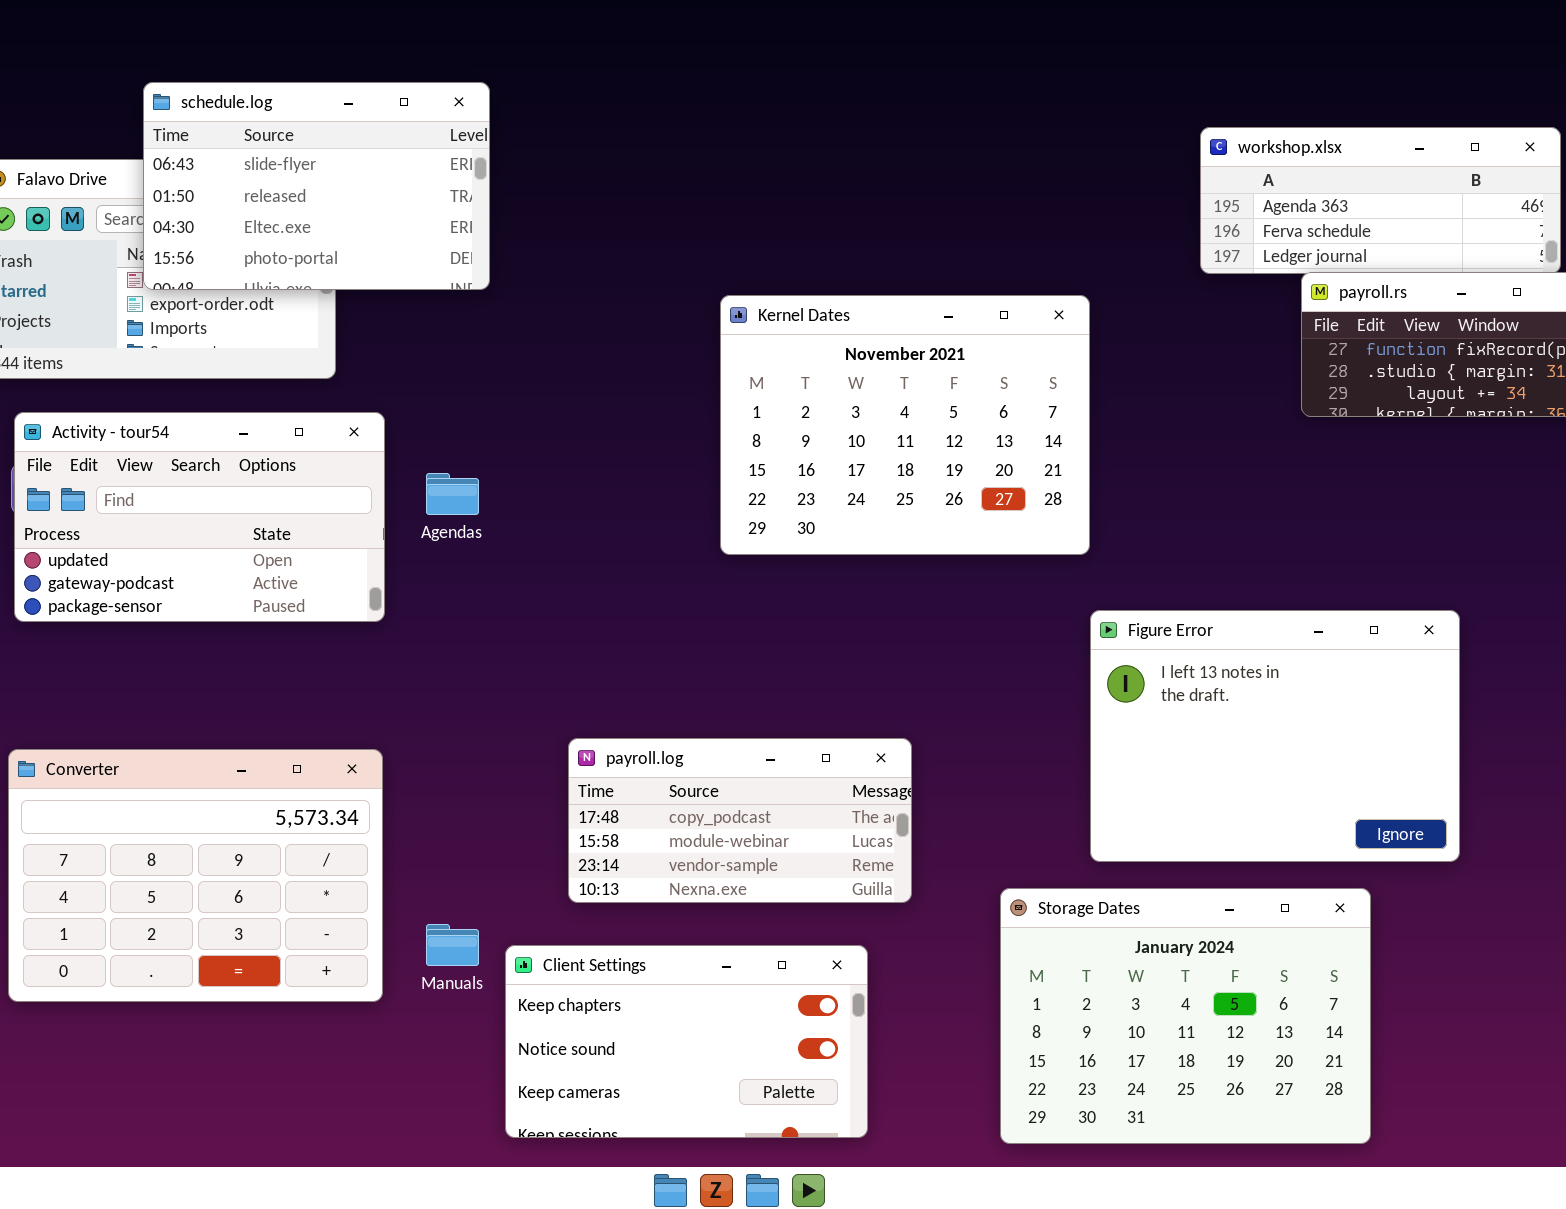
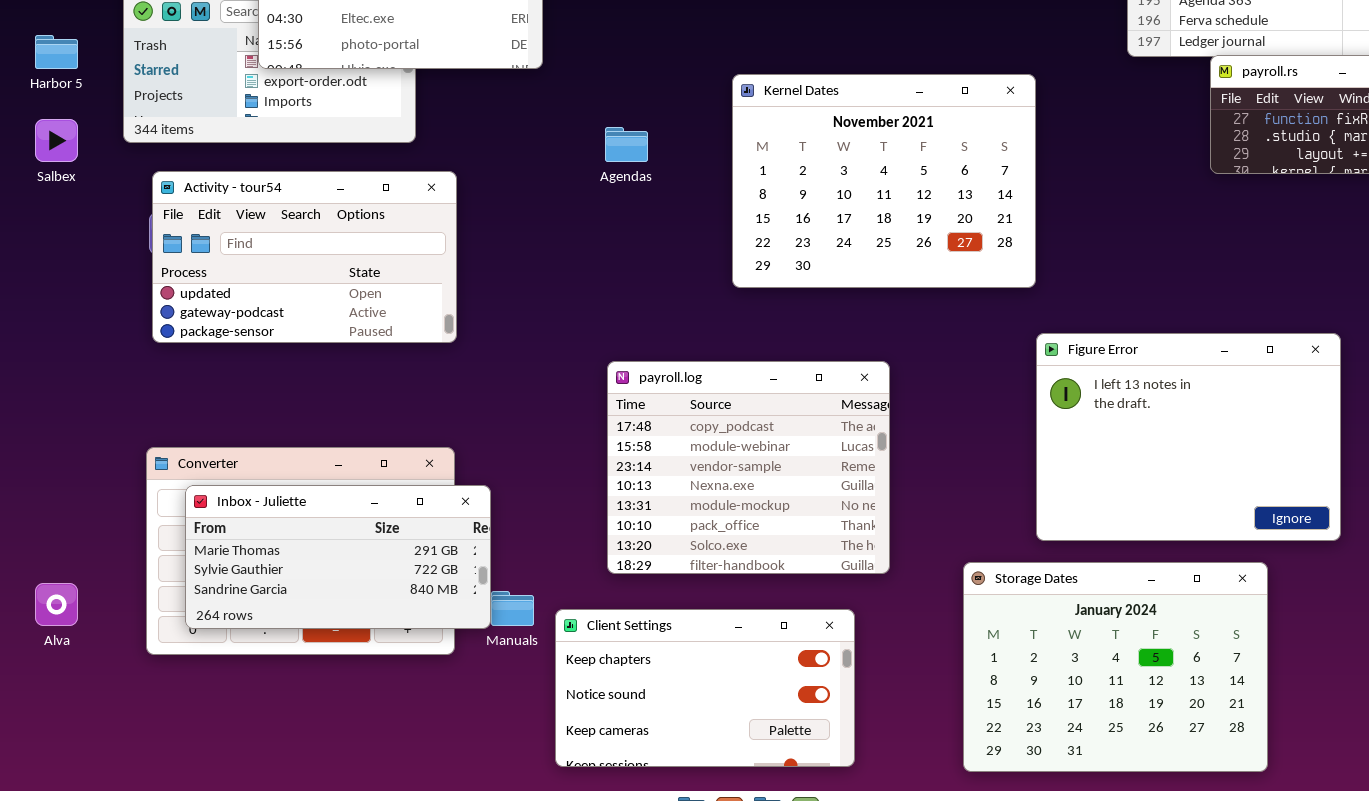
Agendas: [426,473,479,515] -> [605,127,648,162], moved
payroll.log: [568,738,912,903] -> [607,361,890,574], resized
Inbox - Juliette: none -> [185,485,491,629], opened

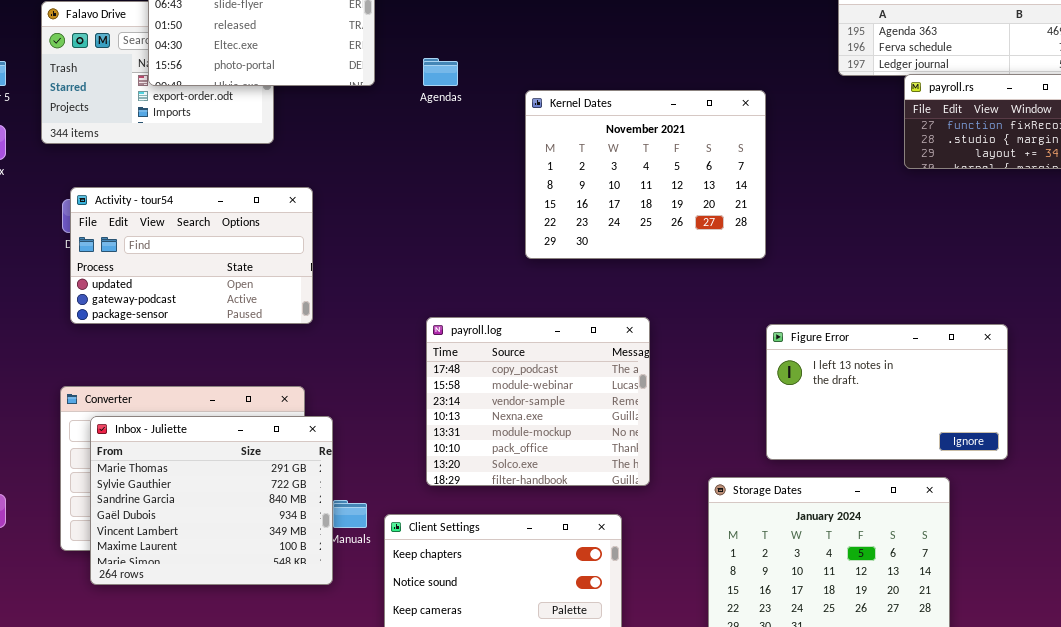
Agendas: [605,127,648,162] -> [423,58,458,86], moved
Activity - tour54: [152,171,457,343] -> [70,187,313,324], moved
Figure Error: [1036,333,1341,541] -> [766,324,1008,460], resized
Inbox - Juliette: [185,485,491,629] -> [90,416,333,585], resized

